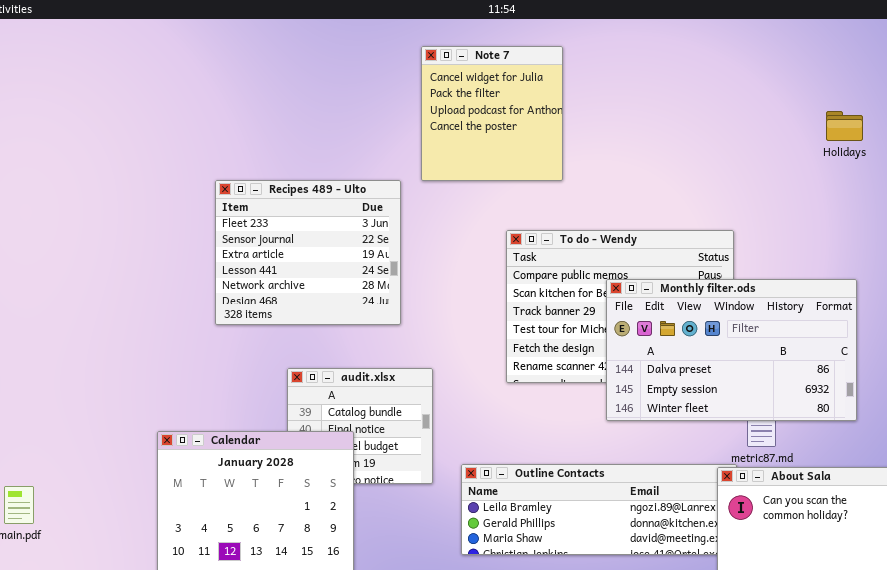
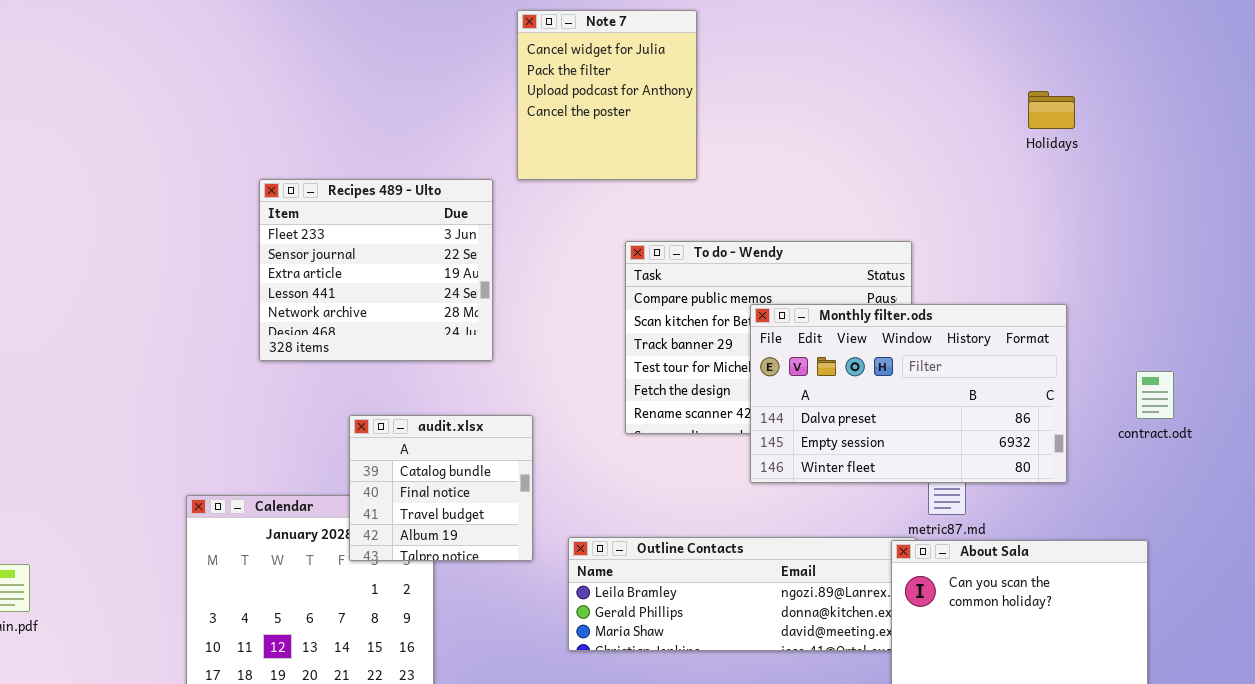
audit.xlsx: [287,368,433,484] -> [349,415,533,561], raised

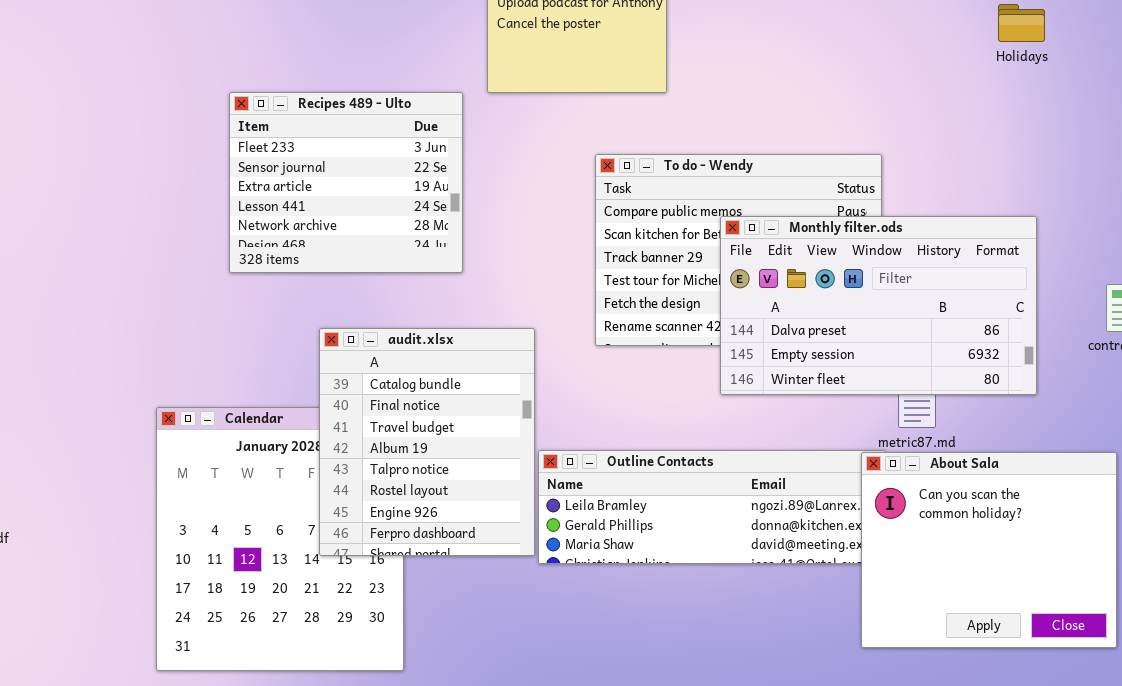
audit.xlsx: [349,415,533,561] -> [319,328,535,556], resized

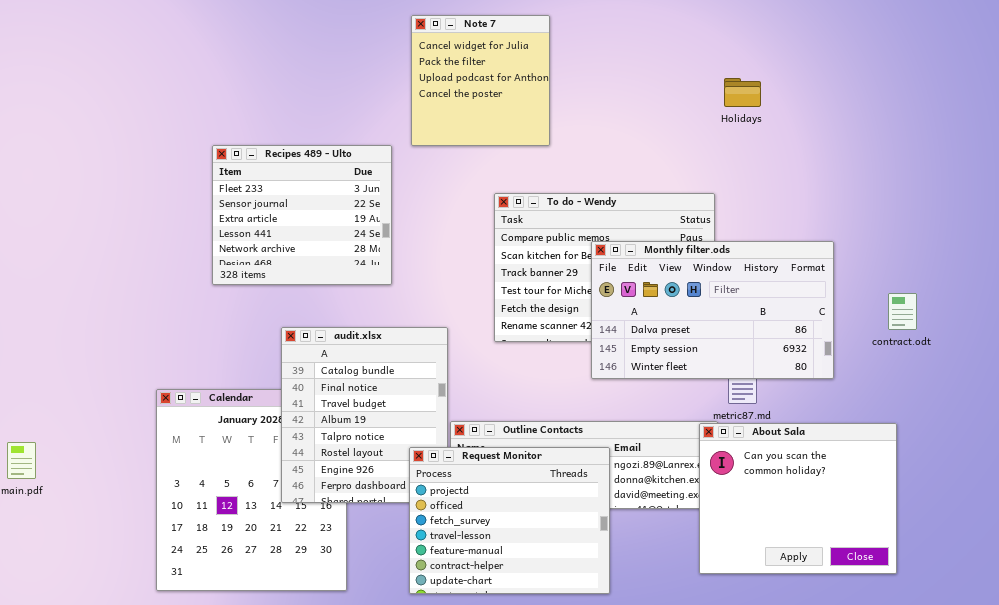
Holidays: [998,4,1045,42] -> [724,78,761,107], moved
Request Monitor: none -> [409,447,610,594], opened

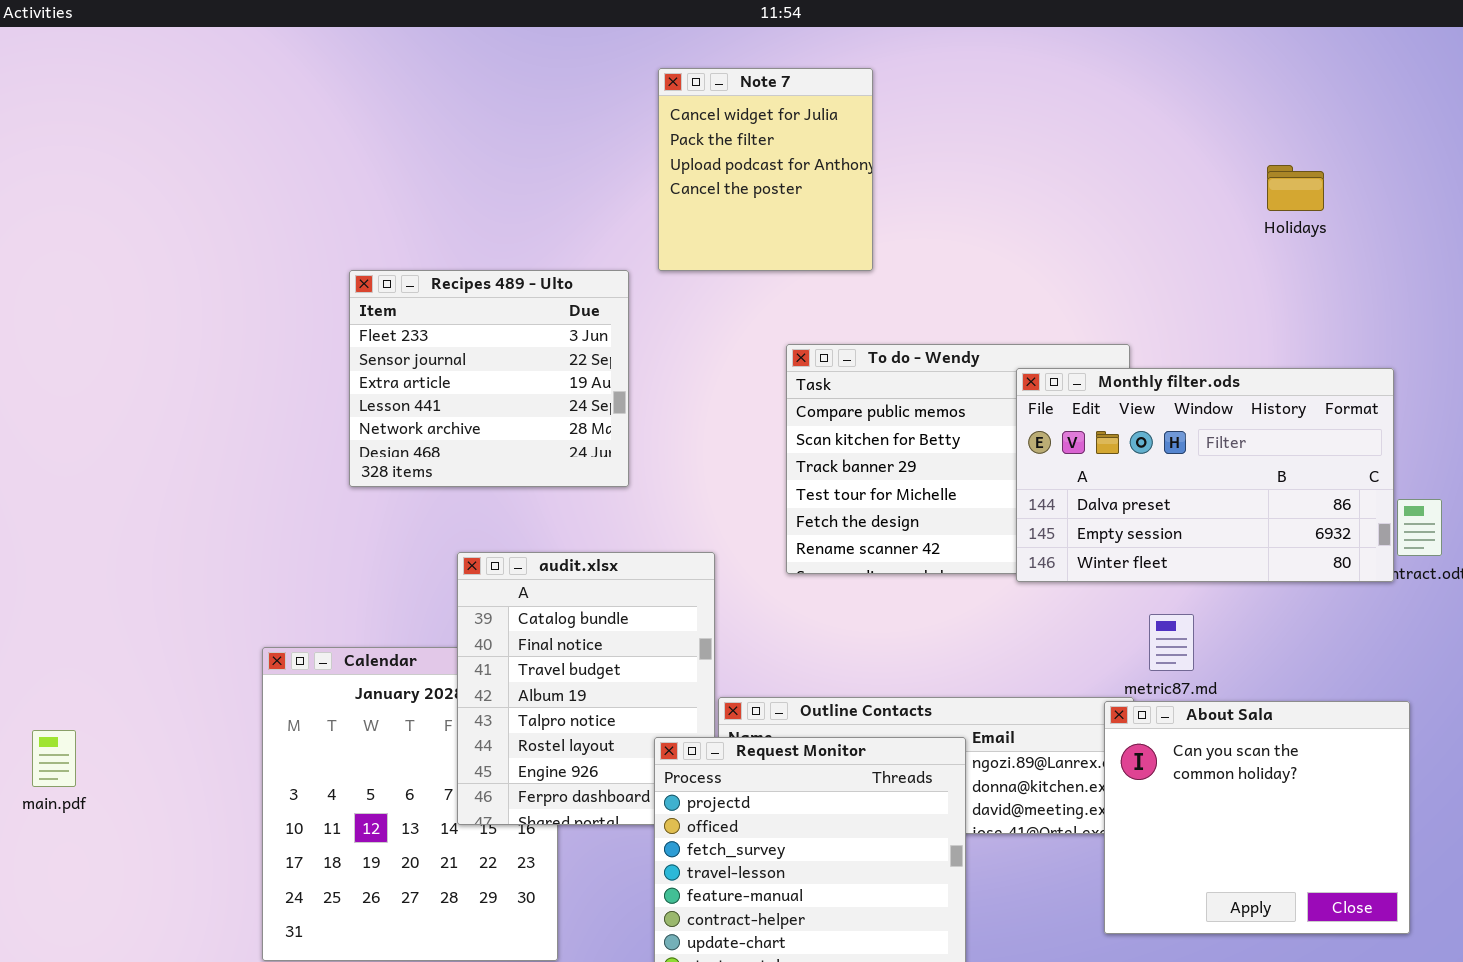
Holidays: [724,78,761,107] -> [1267,165,1324,211], moved
Monthly filter.ods: [591,241,834,379] -> [1016,368,1394,582], moved

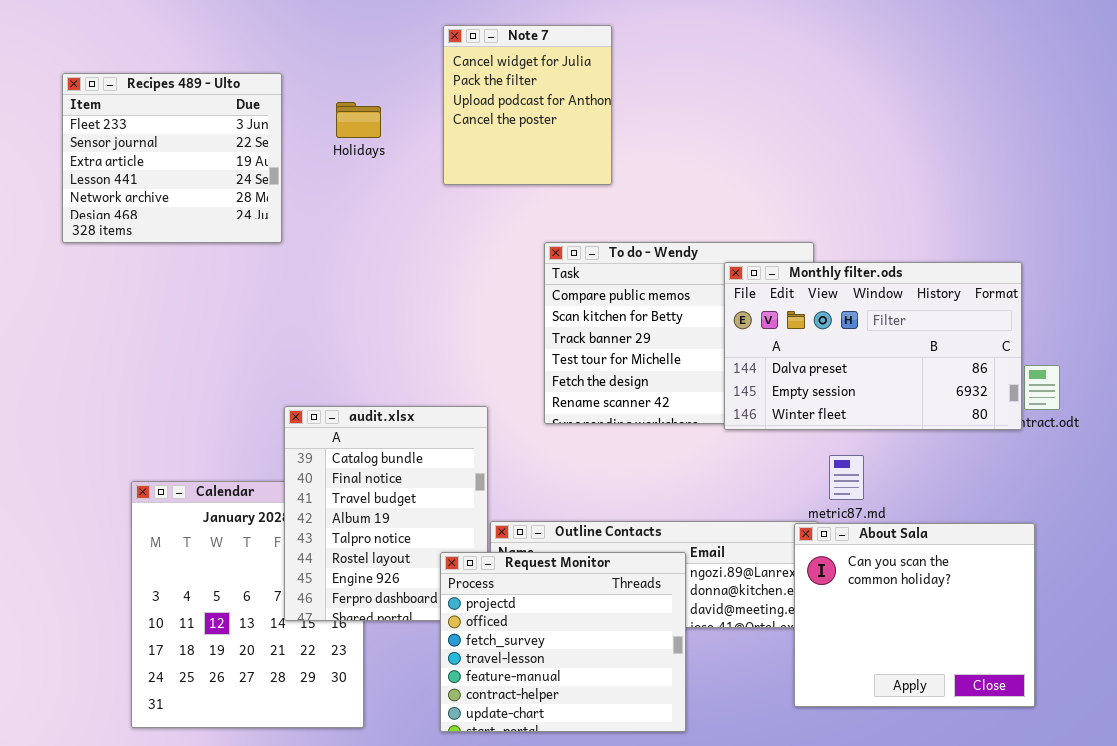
Holidays: [1267,165,1324,211] -> [336,102,381,138], moved
Recipes 489 - Ulto: [349,270,629,487] -> [62,73,282,243], moved

